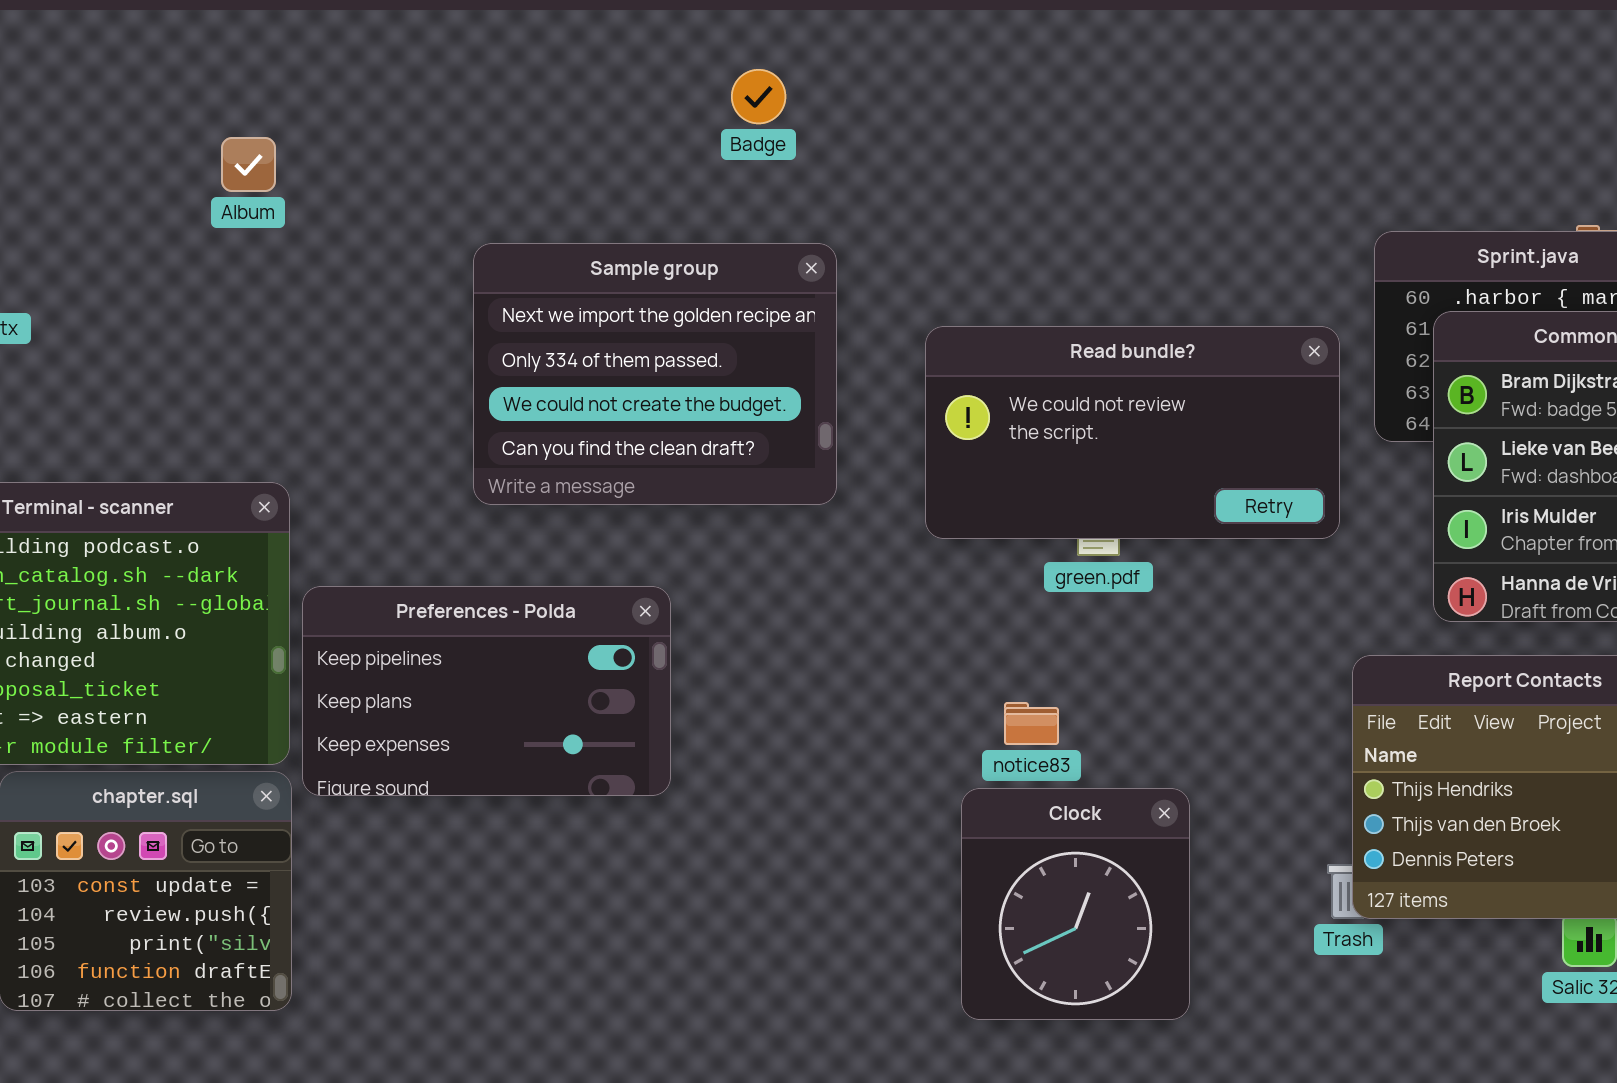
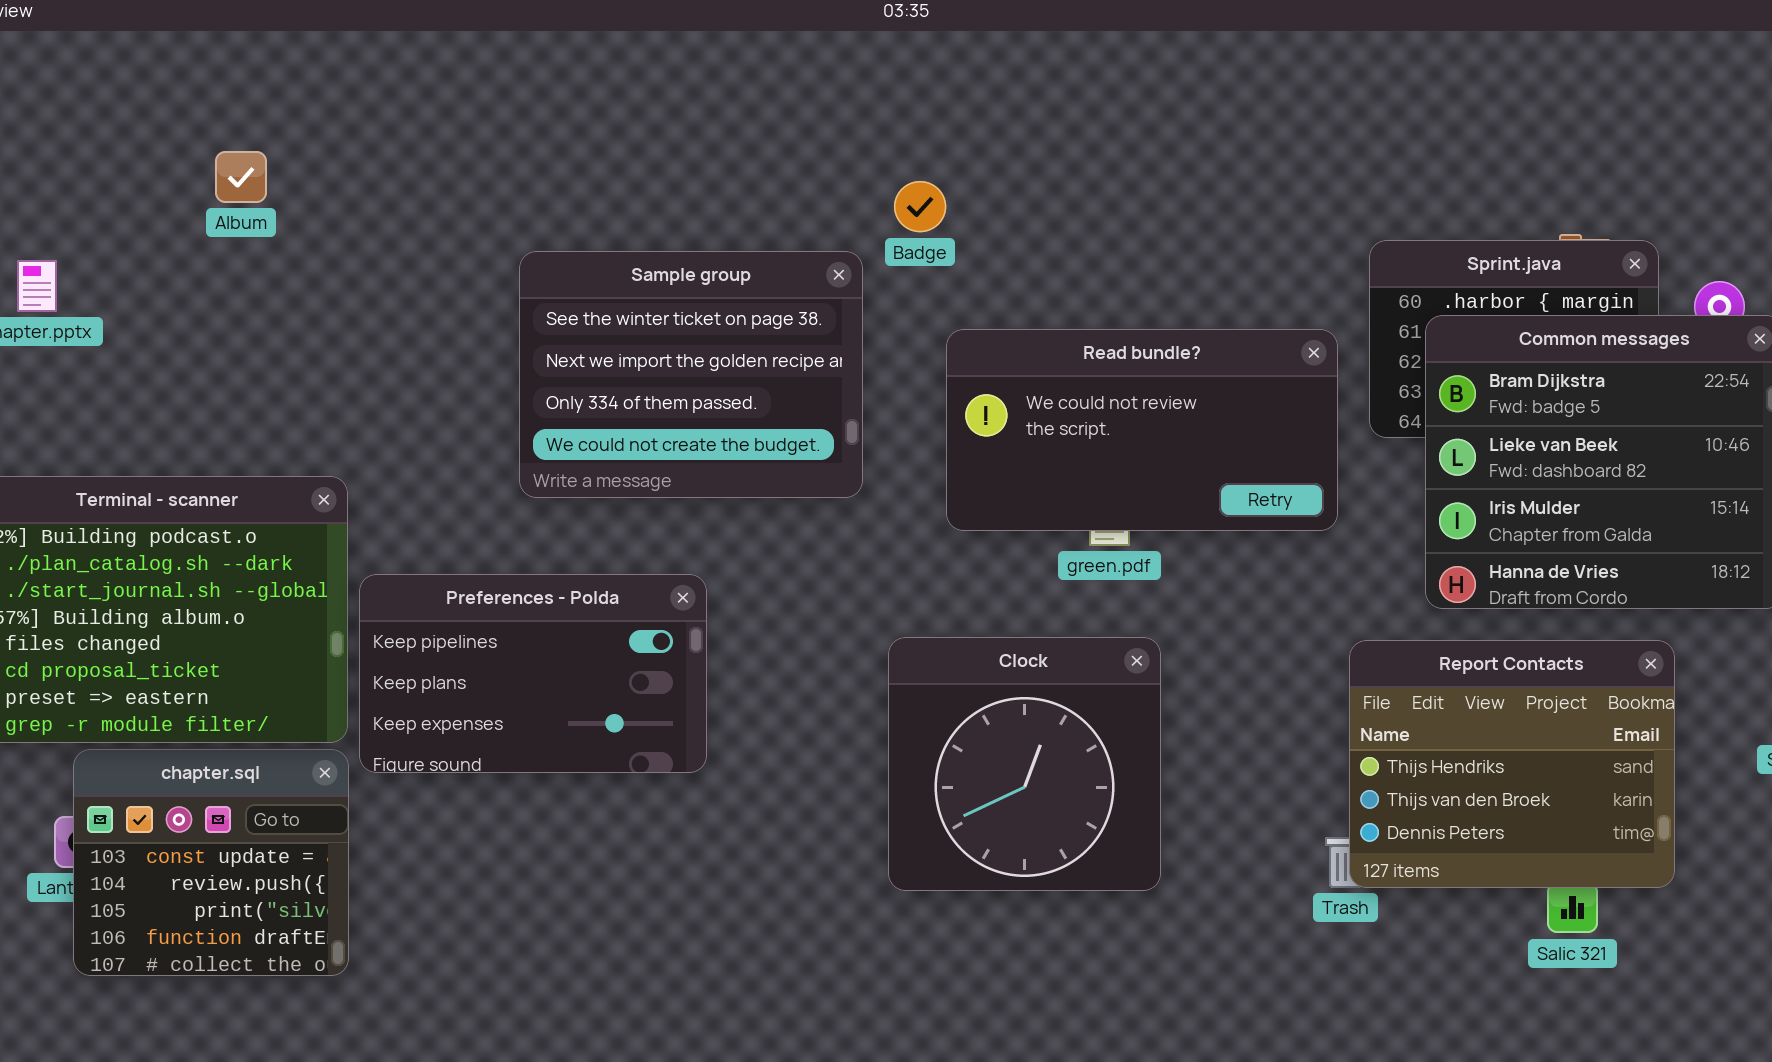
Badge: [731,69,786,124] -> [894,181,946,232], moved
Album: [221,137,276,192] -> [215,151,267,203], moved
Sample group: [473,243,837,505] -> [519,251,863,498], scrolled up 1 row
Clock: [961,788,1190,1020] -> [888,637,1161,891], moved, resized

